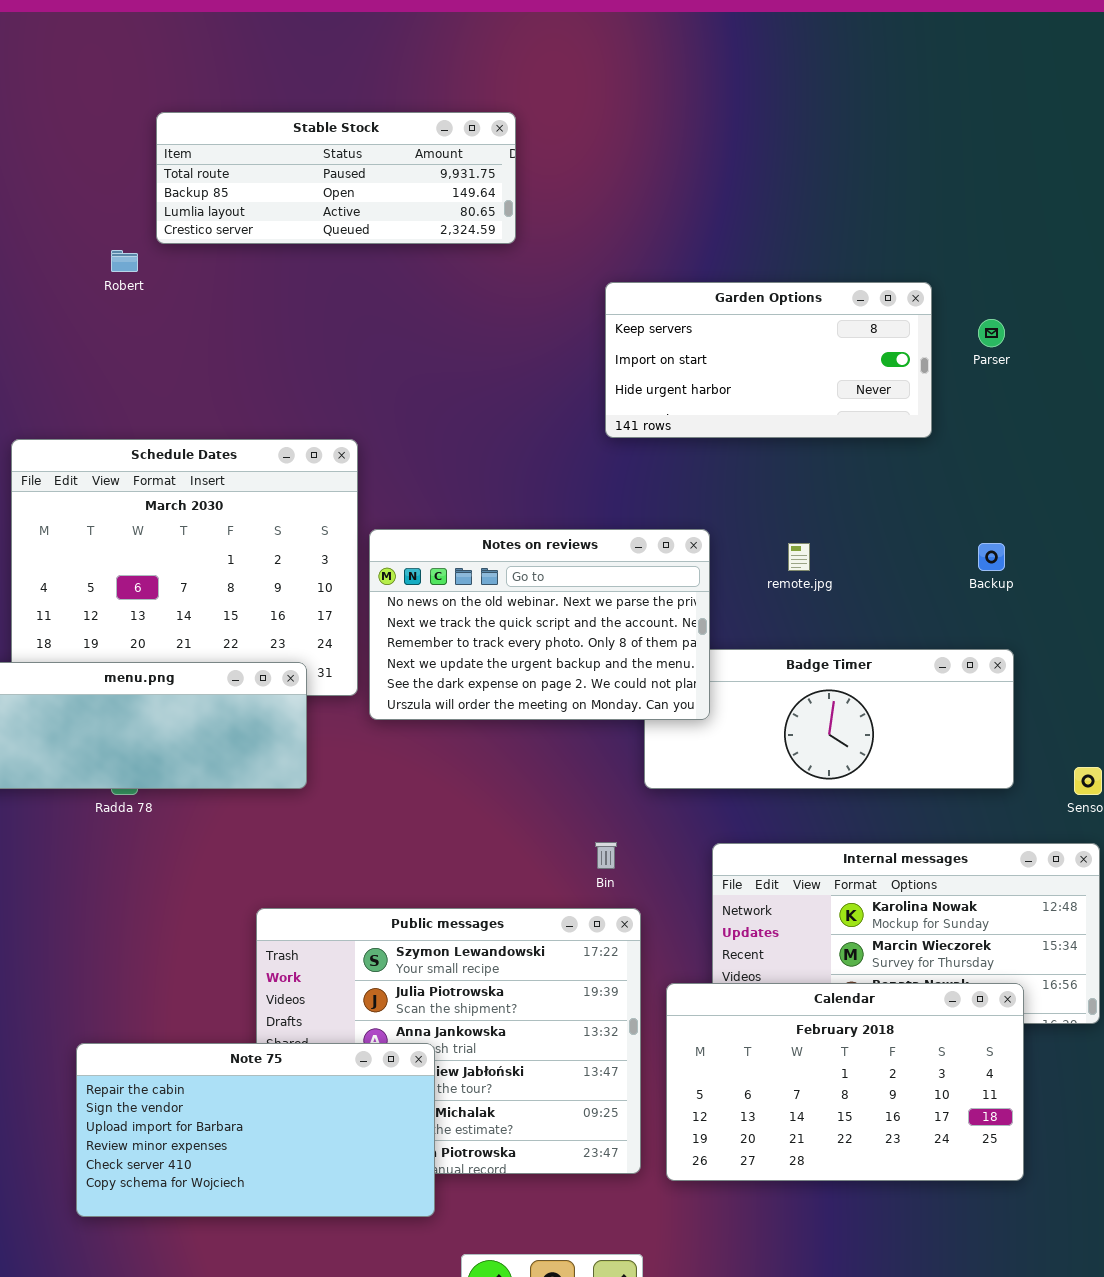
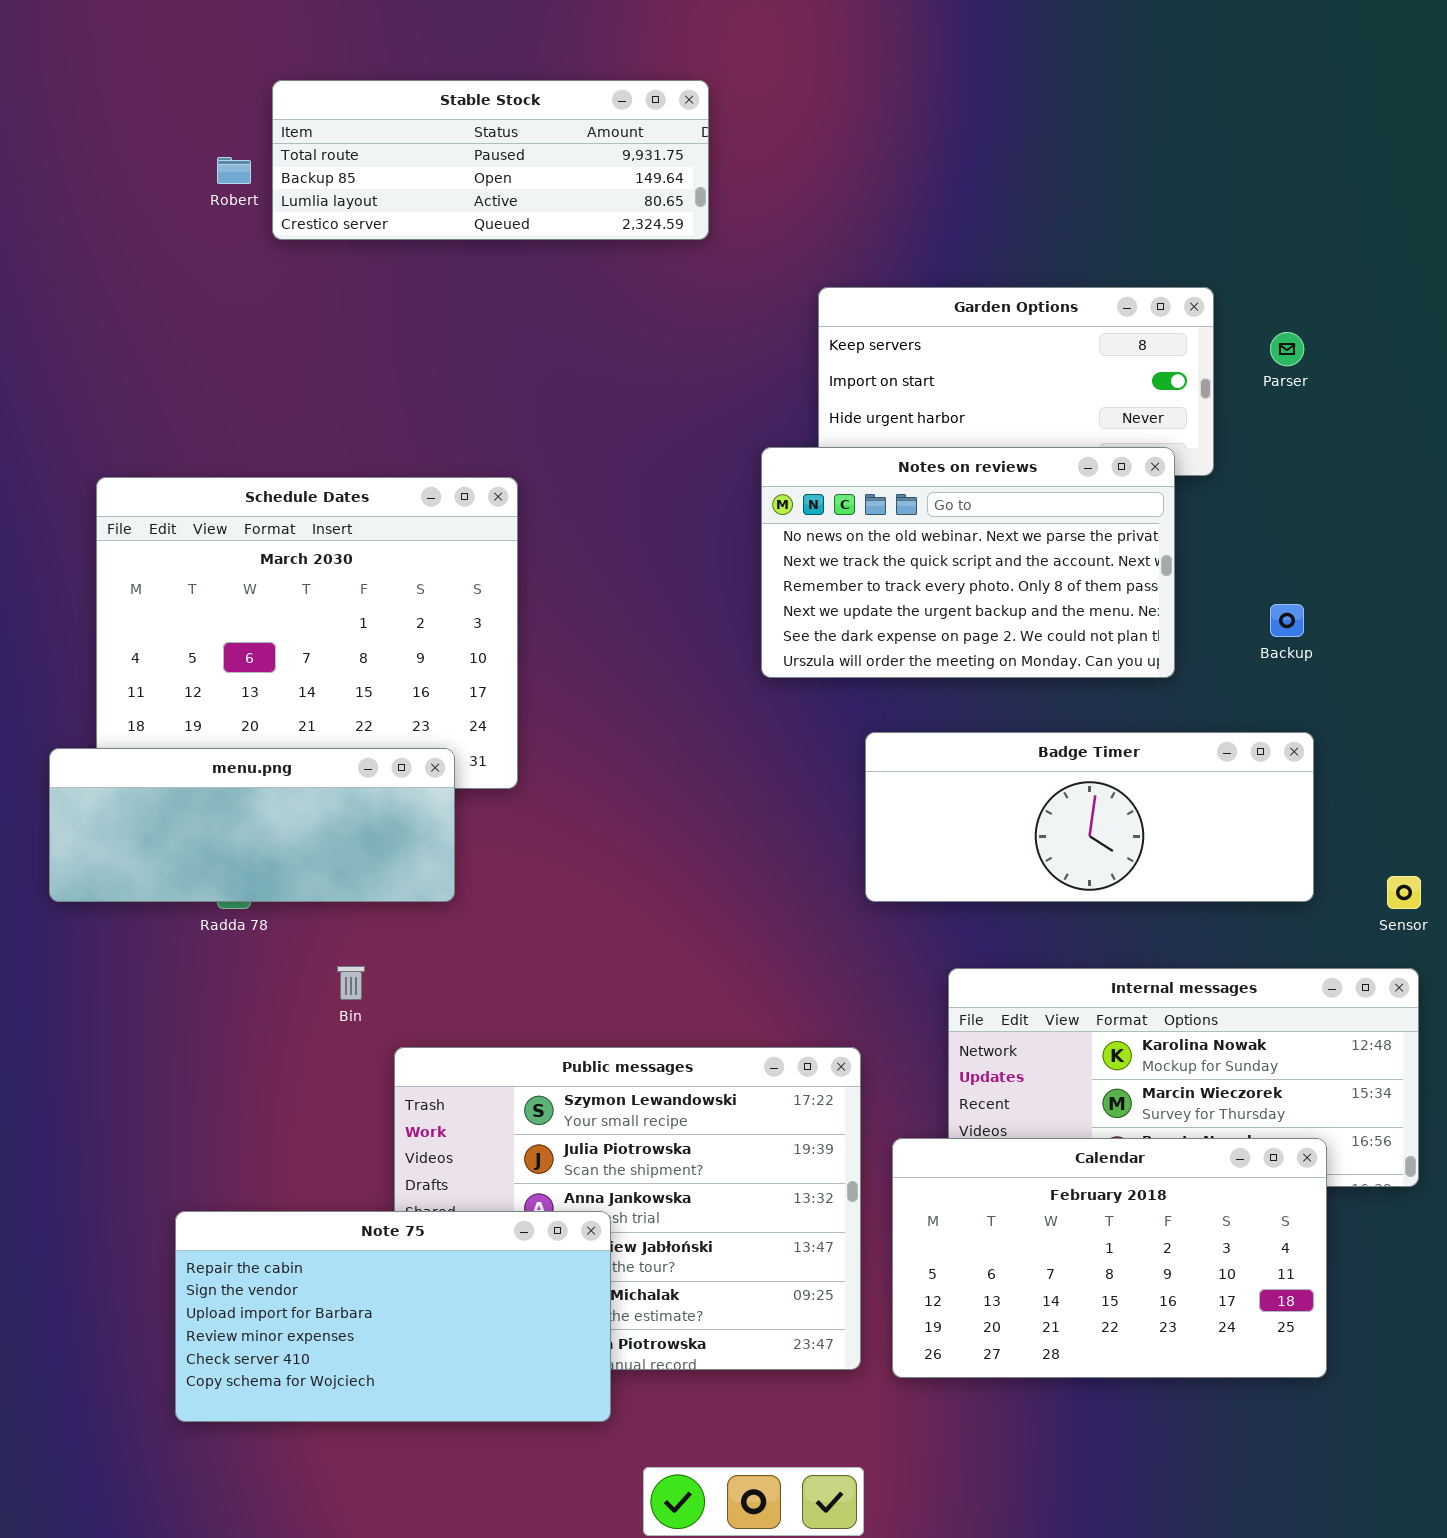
Robert: [111,250,138,272] -> [217,157,251,184], moved
Notes on reviews: [369,529,710,720] -> [761,447,1175,678], moved
Bin: [595,842,617,869] -> [337,966,365,1000], moved

